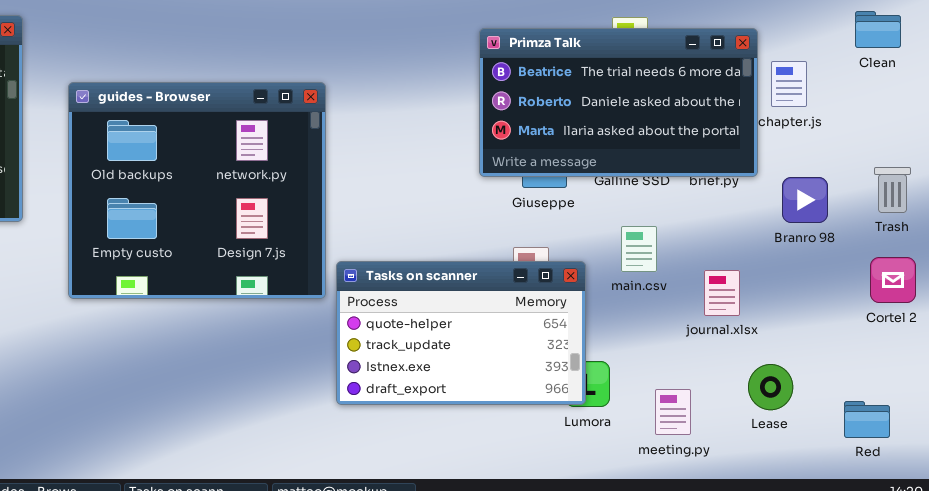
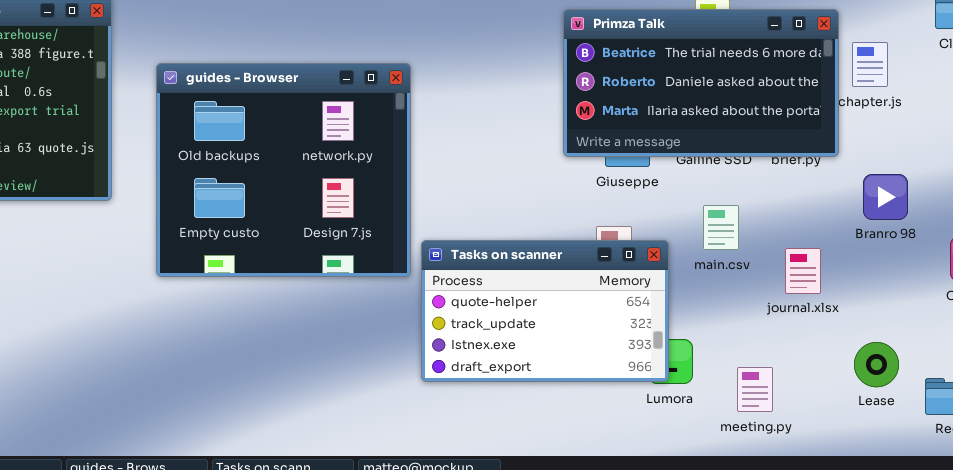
Branro 98: [782,177,828,223] -> [863,174,908,220], moved
Lease: [748,364,793,410] -> [854,342,899,387], moved

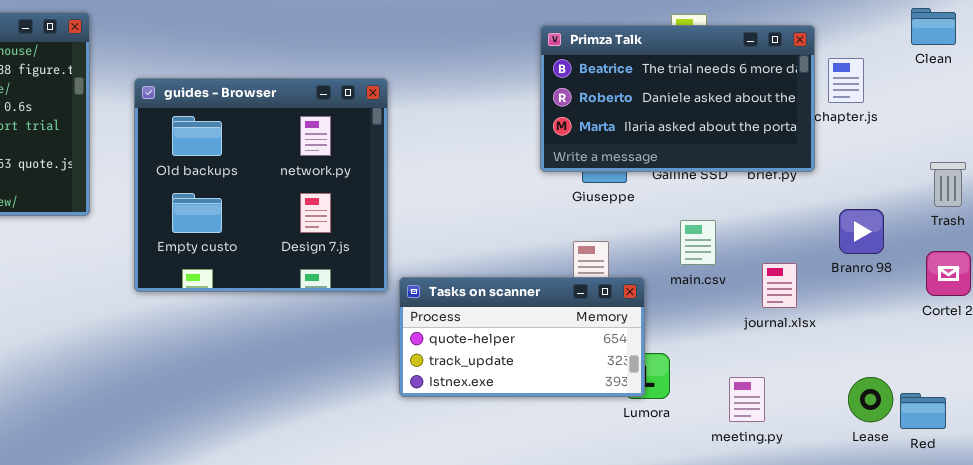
Branro 98: [863,174,908,220] -> [839,209,884,254], moved
Tasks on scanner: [421,240,669,382] -> [399,277,645,397], resized
Lease: [854,342,899,387] -> [848,377,893,422], moved
meeting.py: [737,367,773,412] -> [729,377,765,422], moved

